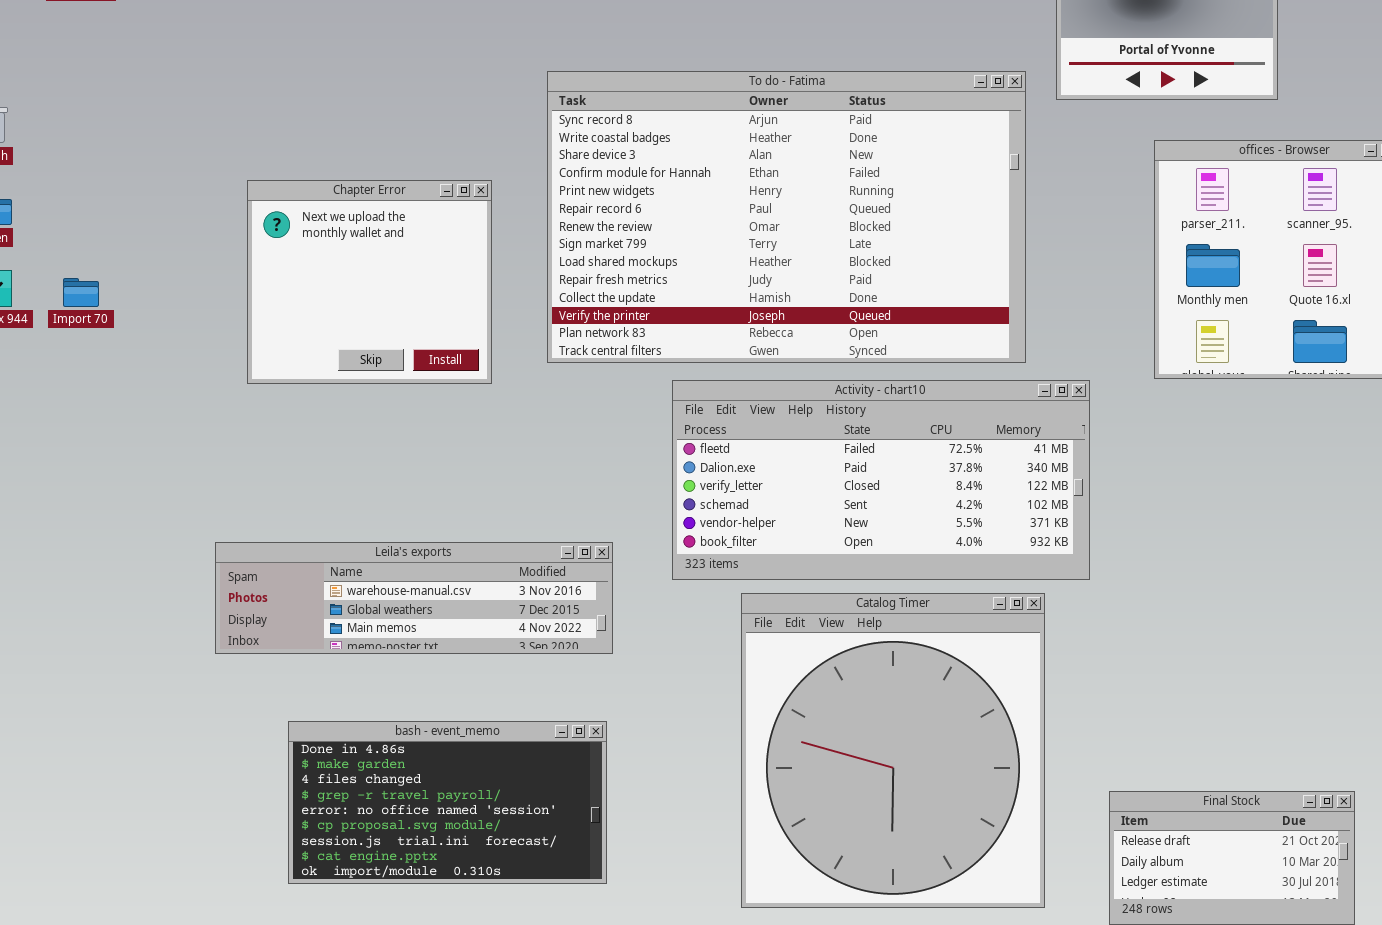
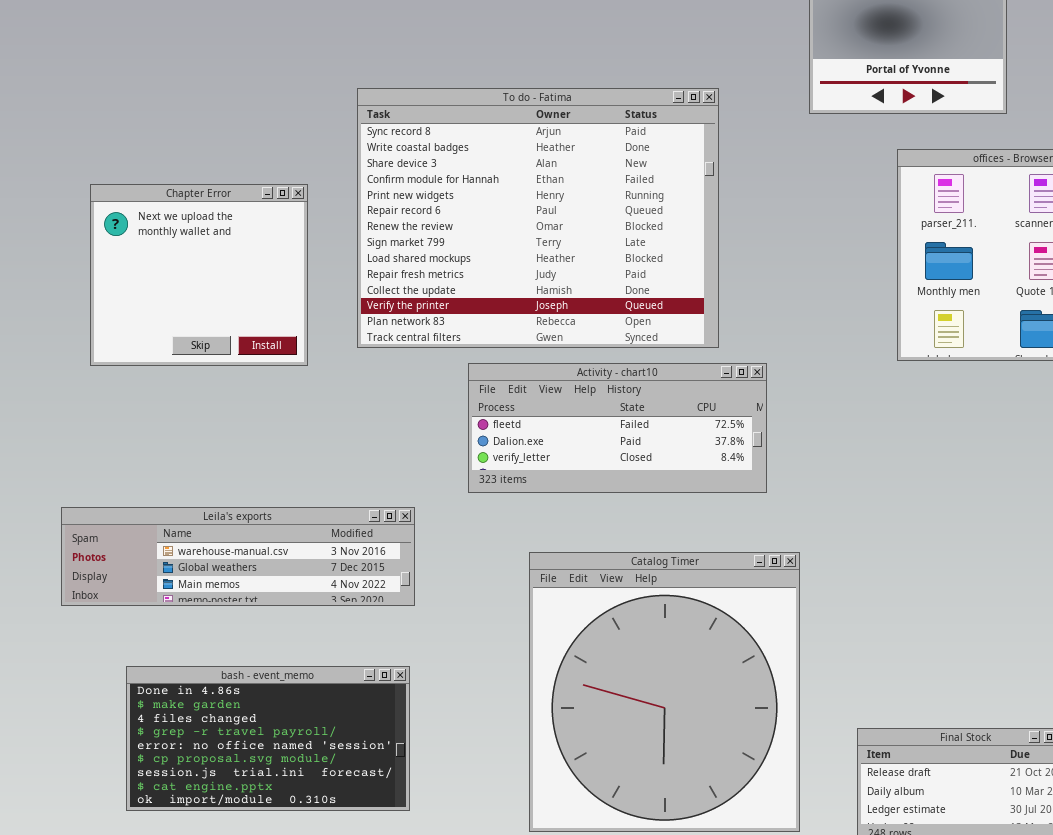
To do - Fatima: [547,71,1026,363] -> [357,88,719,348], resized
Activity - chart10: [672,380,1090,580] -> [468,363,767,493], resized

